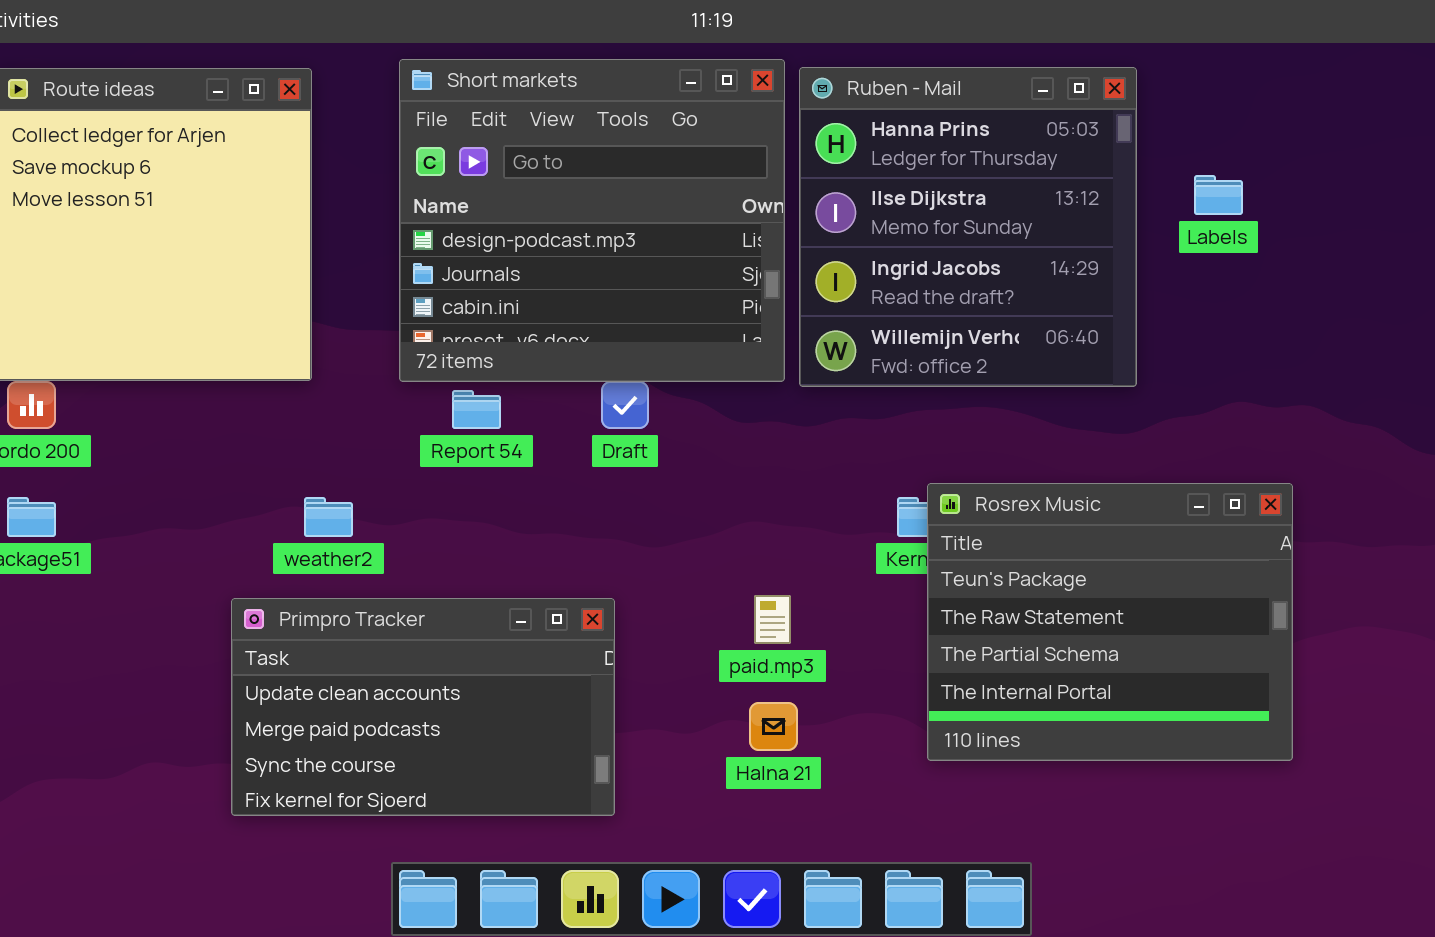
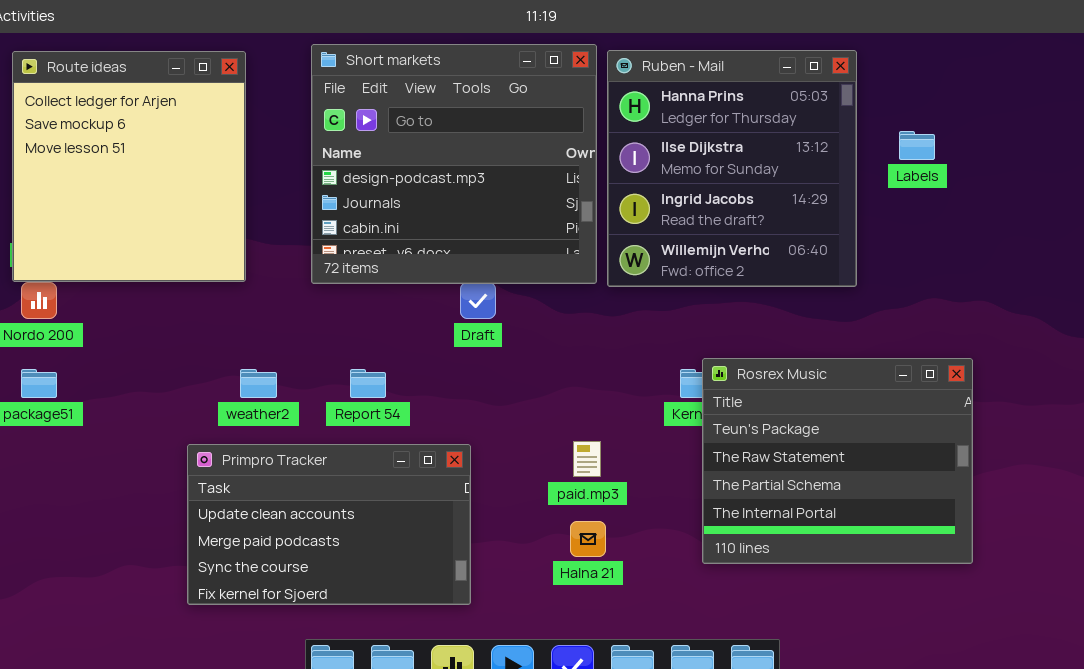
Report 54: [452,390,501,429] -> [350,369,386,398], moved

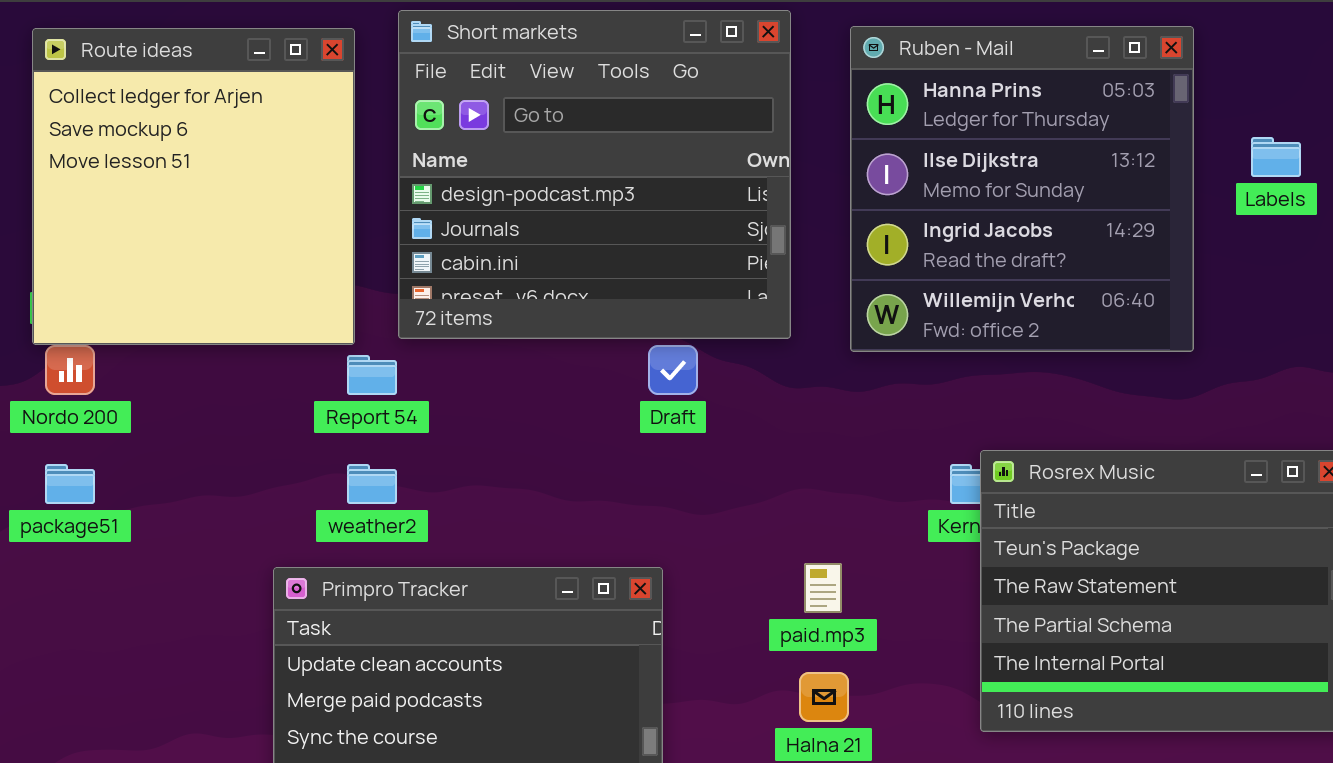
Short markets: [311,44,597,284] -> [398,10,791,339], moved
Report 54: [350,369,386,398] -> [347,355,397,395], moved

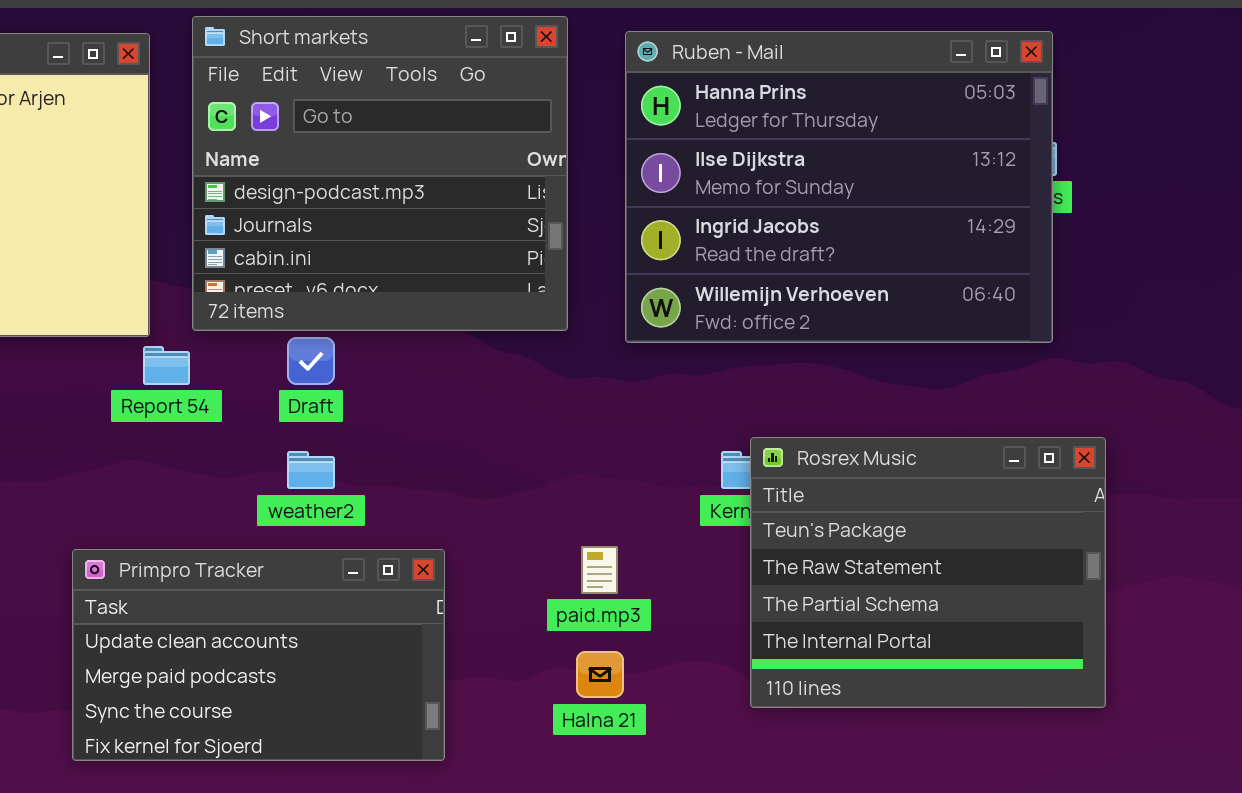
Ruben - Mail: [850,26,1194,352] -> [625,31,1053,343], resized
Draft: [648,345,698,395] -> [287,337,335,385], moved
weather2: [347,464,397,504] -> [287,451,335,489], moved

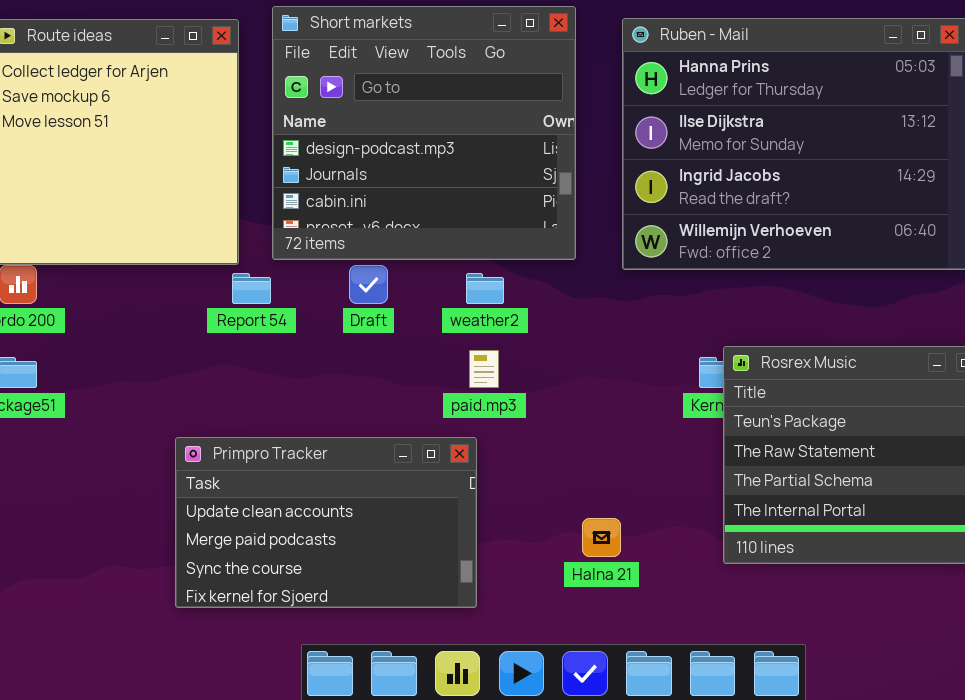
weather2: [287,451,335,489] -> [466,273,504,304], moved
paid.mp3: [581,546,618,594] -> [469,350,499,388], moved

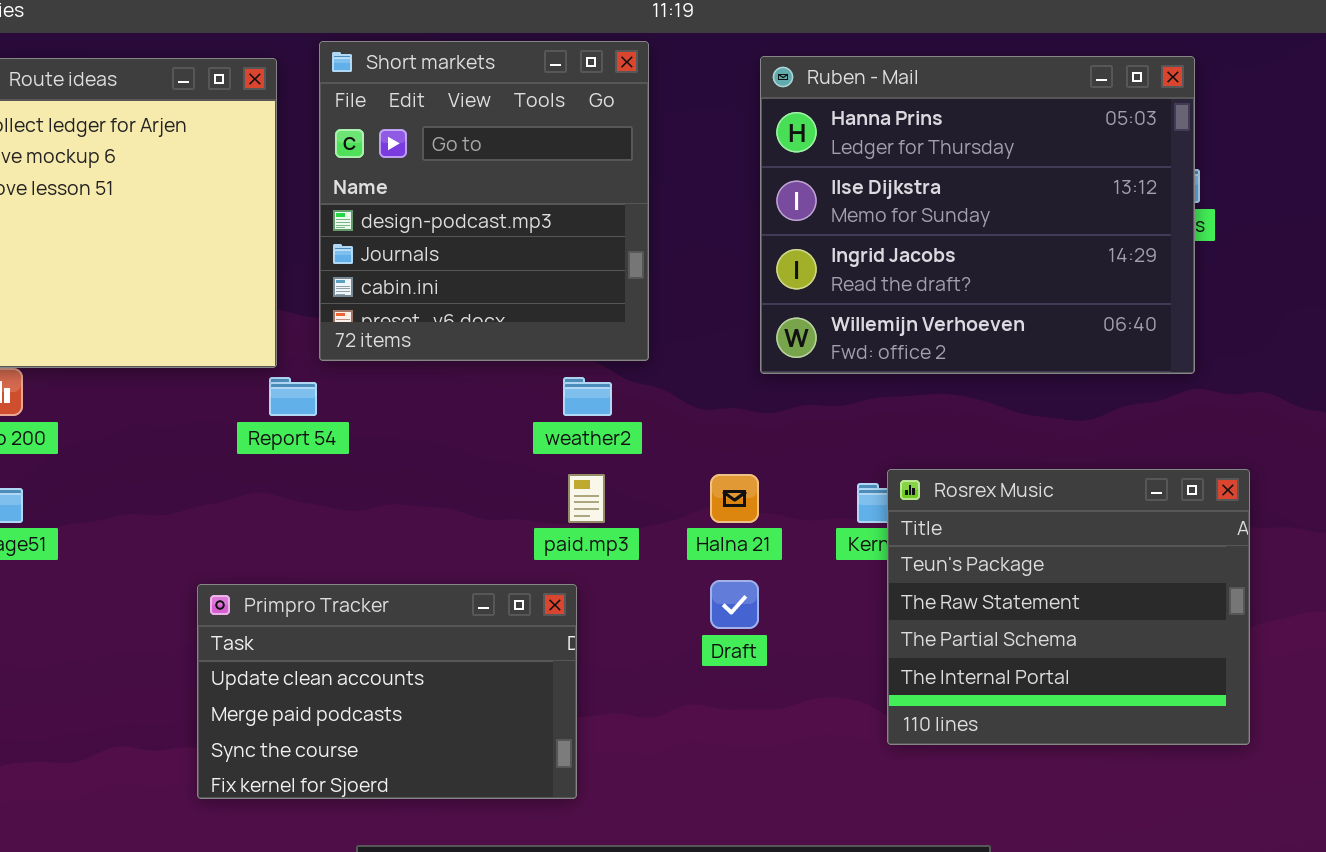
Short markets: [272,6,576,260] -> [319,41,649,361], resized
Draft: [349,265,388,304] -> [710,580,759,629], moved
Halna 21: [582,518,621,557] -> [710,474,759,523], moved

